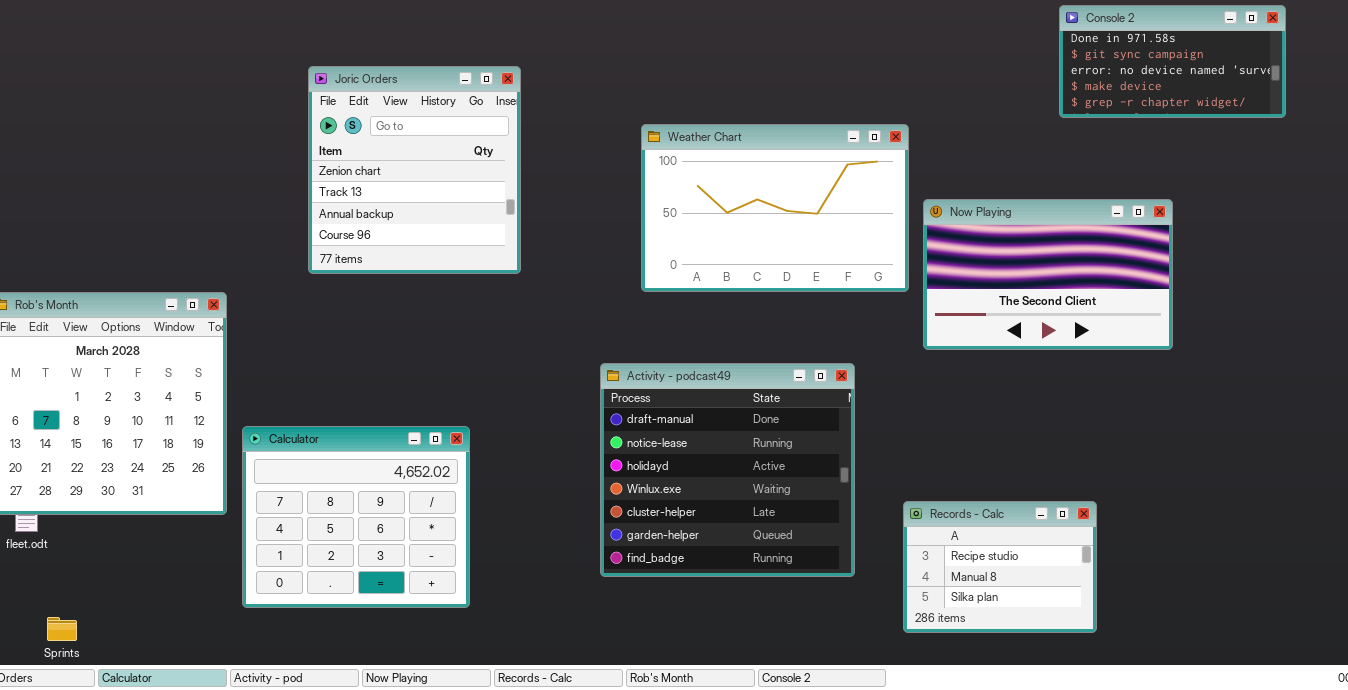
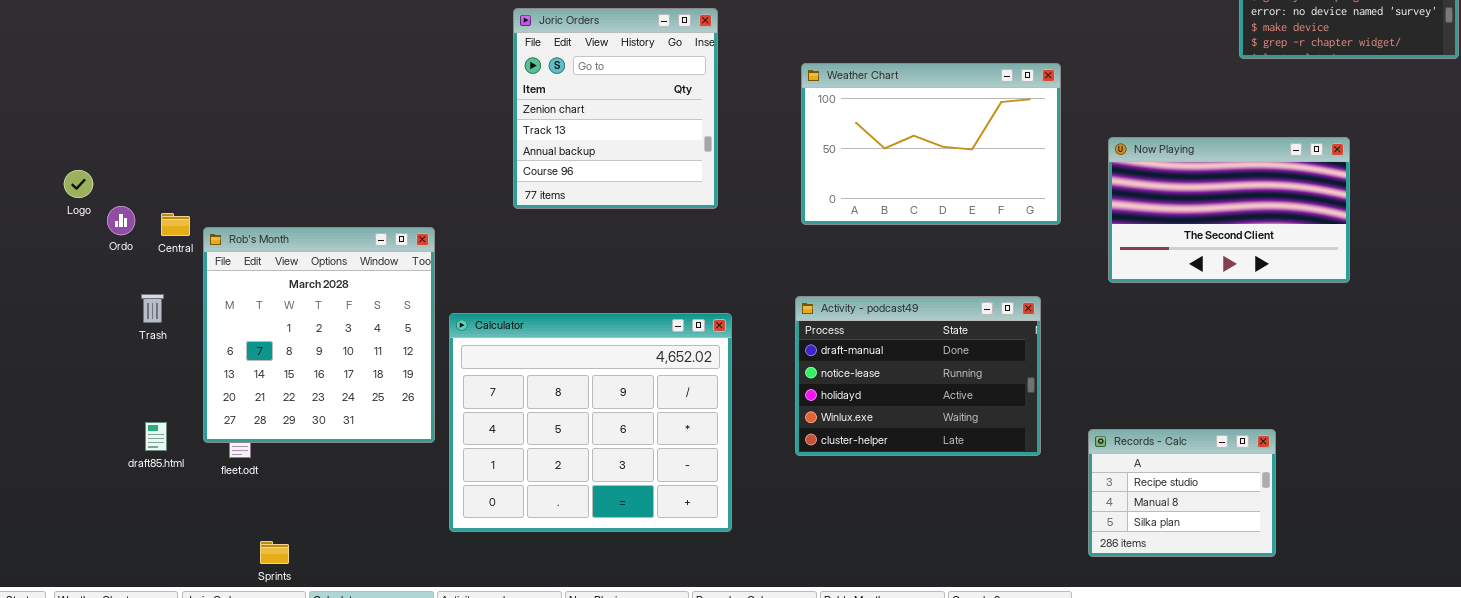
Weather Chart: [641,124,909,292] -> [801,63,1061,225], moved
Activity - podcast49: [600,363,855,577] -> [795,296,1041,456], resized
Calculator: [242,426,470,608] -> [449,313,732,532], resized

